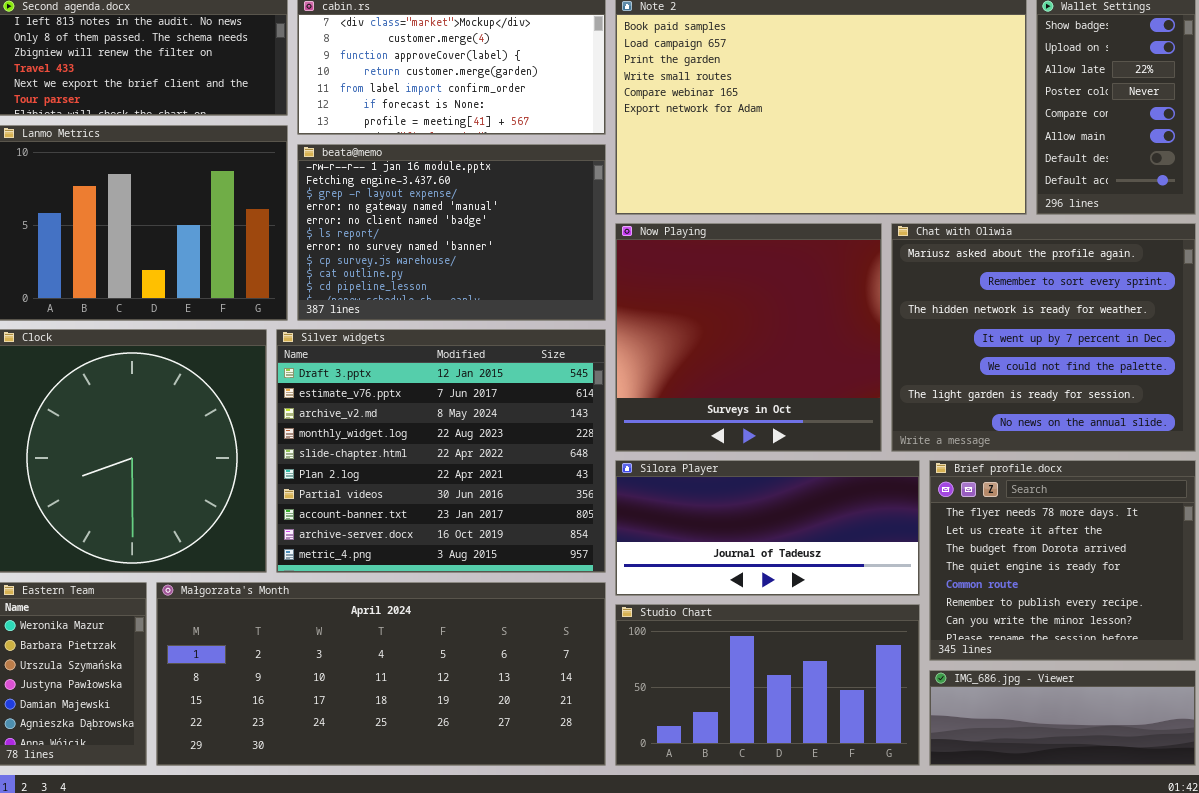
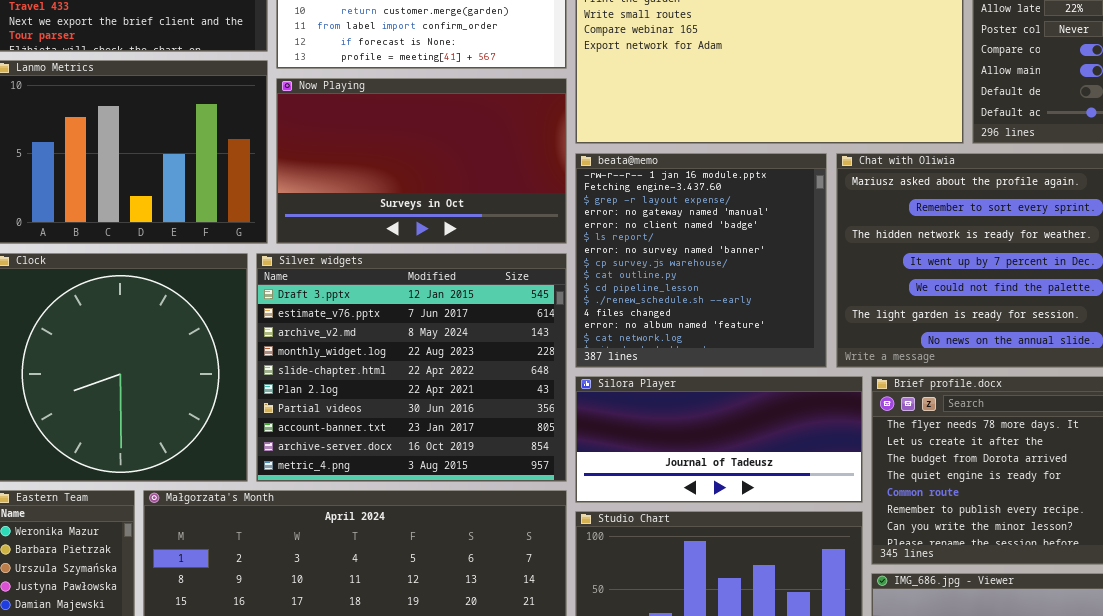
beata@memo: [297,144,606,321] -> [575,153,827,368], moved, resized
Now Playing: [615,223,882,452] -> [276,78,567,244], moved, resized

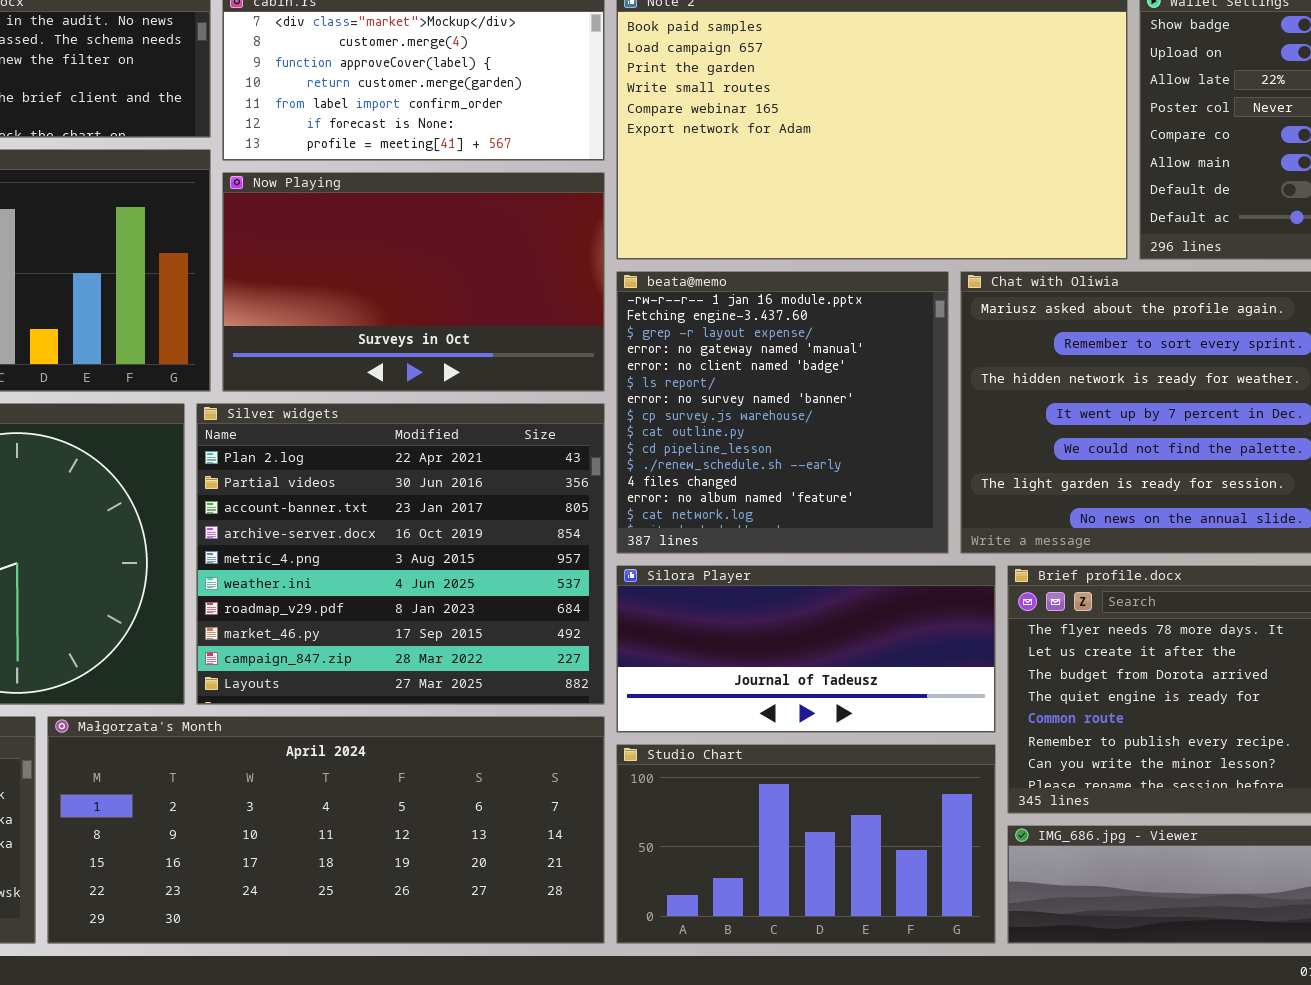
Silver widgets: [256,253,567,482] -> [196,403,605,705], scrolled down 5 rows

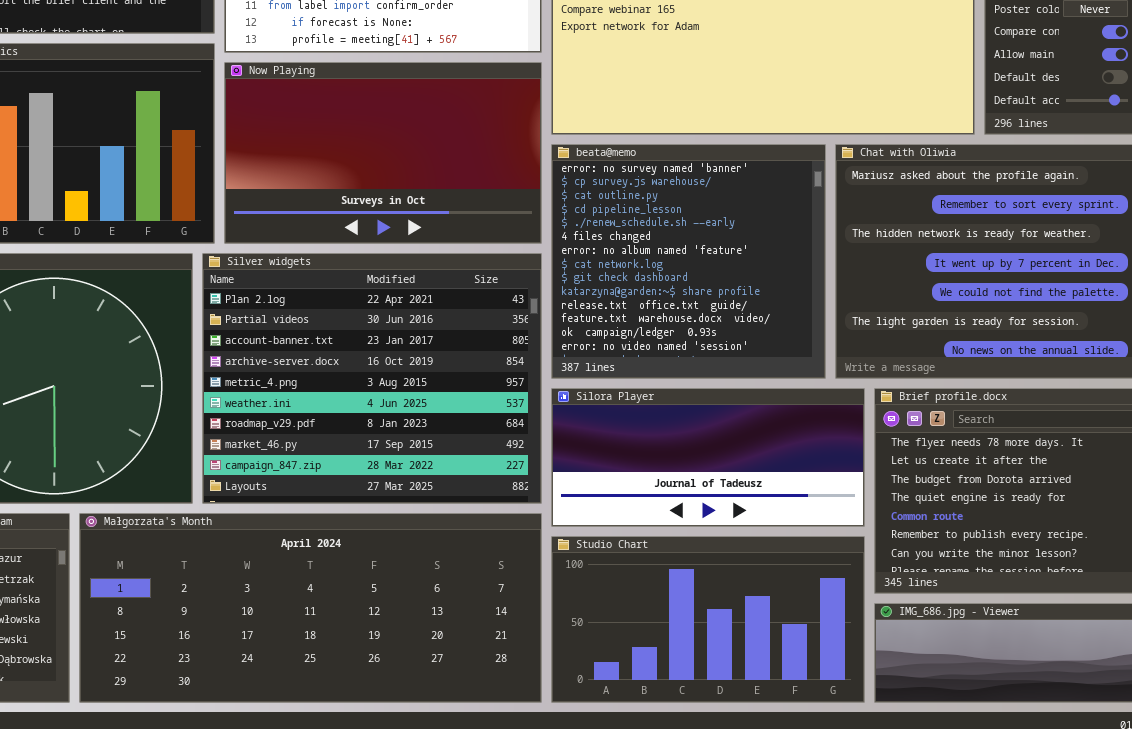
beata@memo: [616,271,949,554] -> [551,144,826,379], scrolled down 6 rows

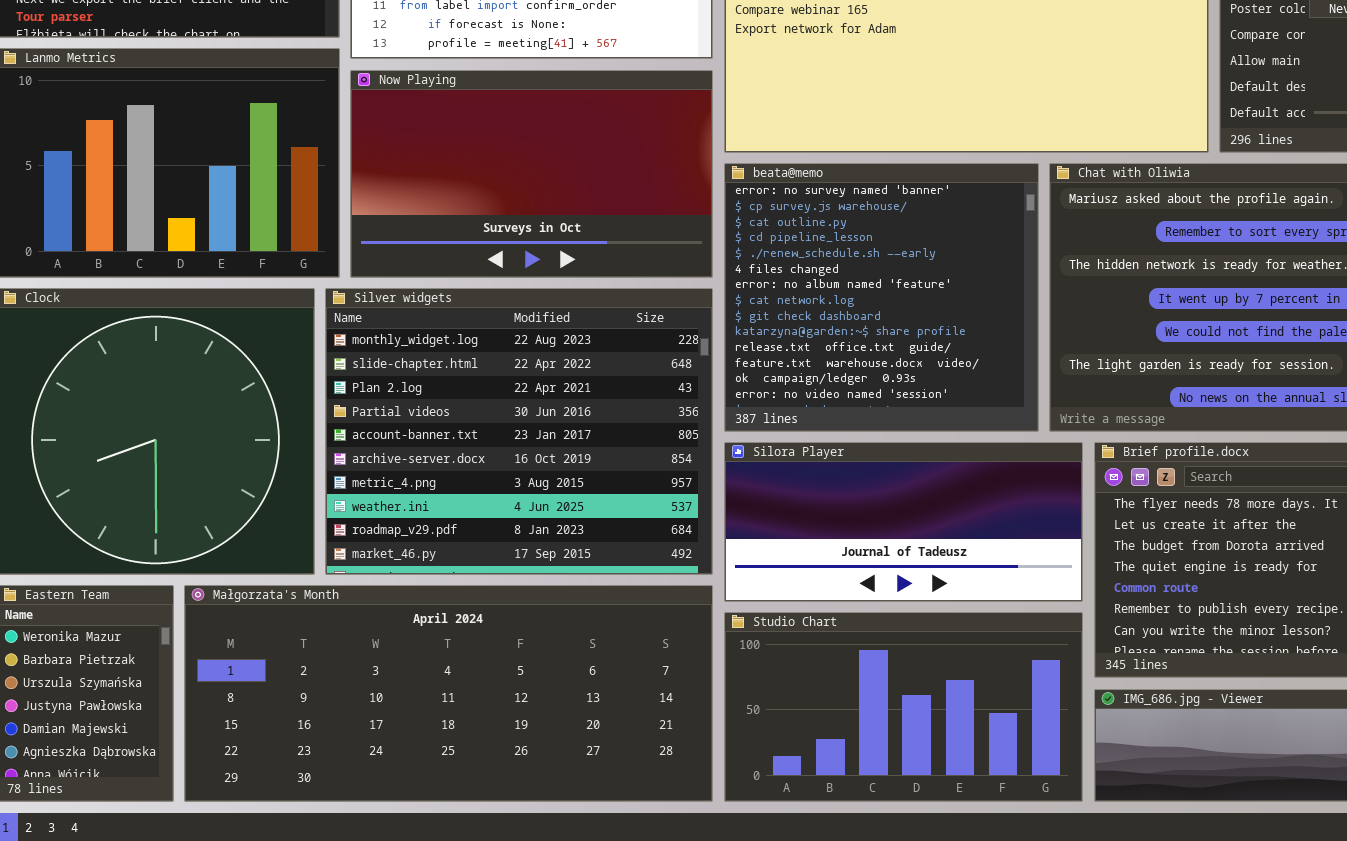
Silver widgets: [202,253,542,504] -> [325,288,713,575], scrolled up 2 rows

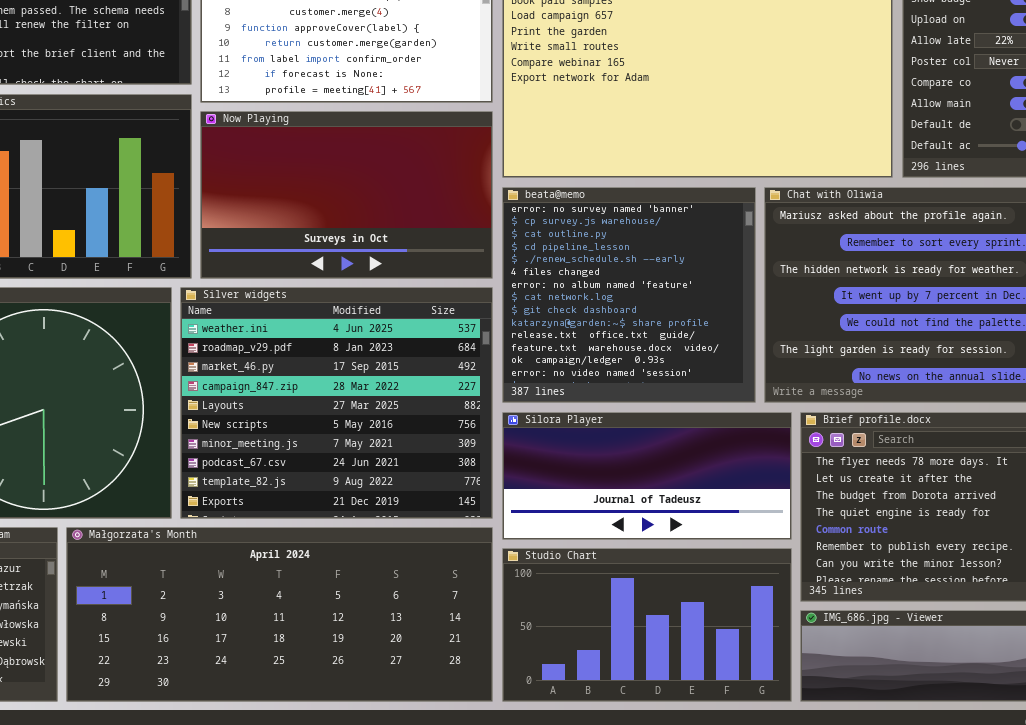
Silver widgets: [325,288,713,575] -> [180,287,493,519], scrolled down 7 rows

